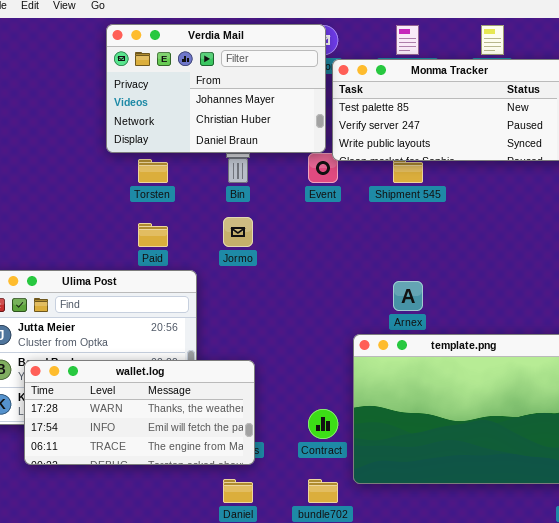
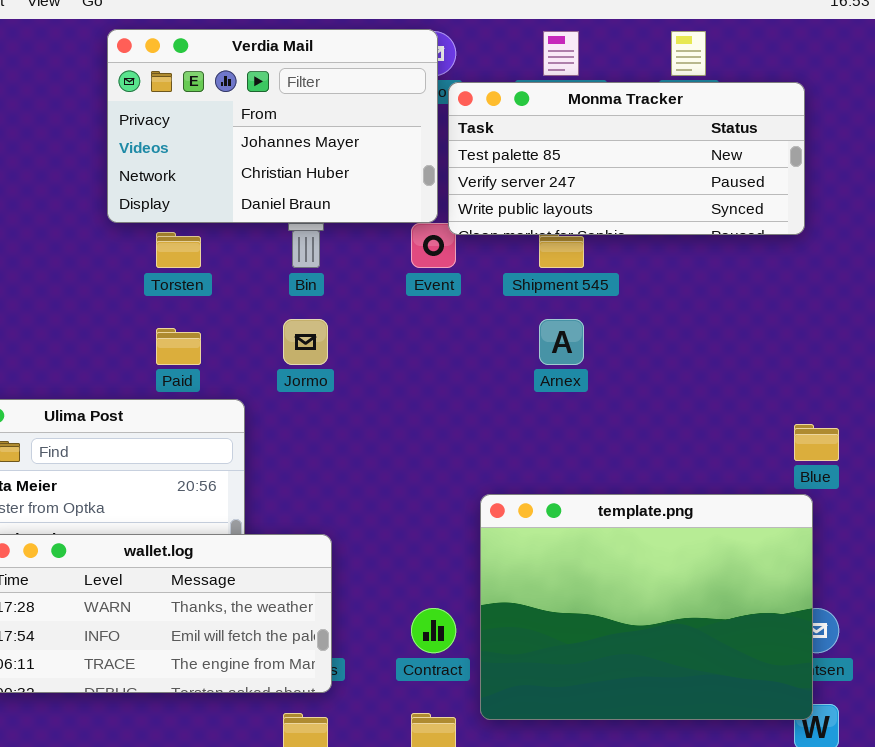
Arnex: [393,281,423,311] -> [539,319,584,365], moved

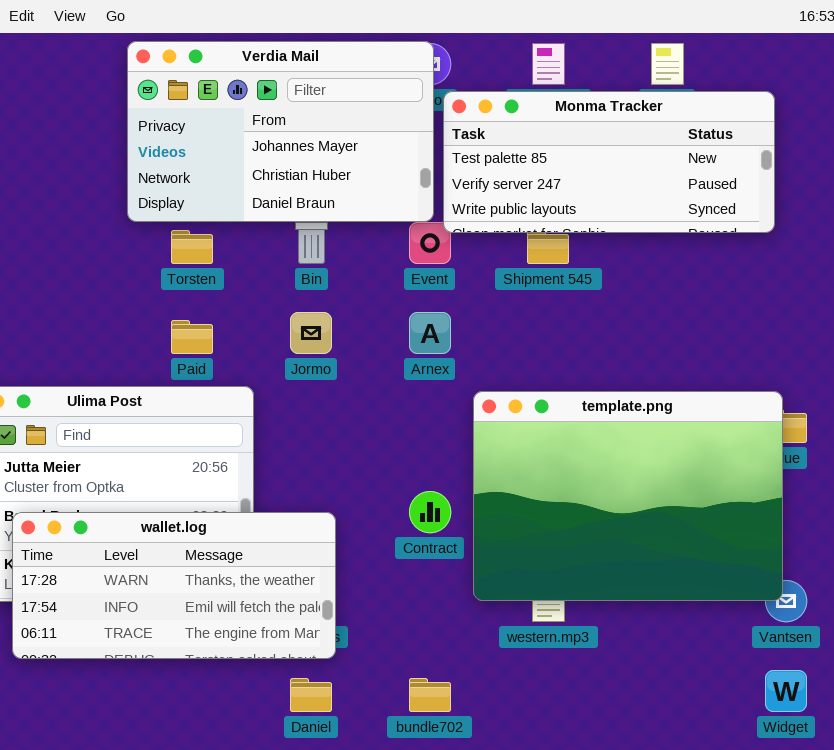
Arnex: [539,319,584,365] -> [409,312,451,354], moved
template.png: [480,494,813,720] -> [473,391,783,601], moved
Contract: [411,608,456,653] -> [409,491,451,533], moved

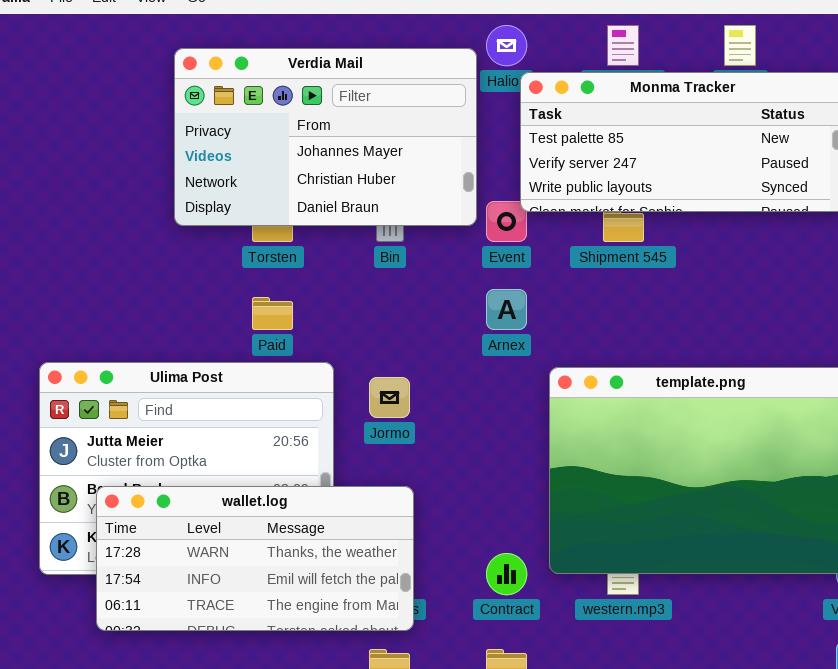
Verdia Mail: [127,41,434,222] -> [174,48,477,226], moved
Jormo: [290,312,332,354] -> [369,377,410,418], moved
Contract: [409,491,451,533] -> [486,553,527,595], moved

